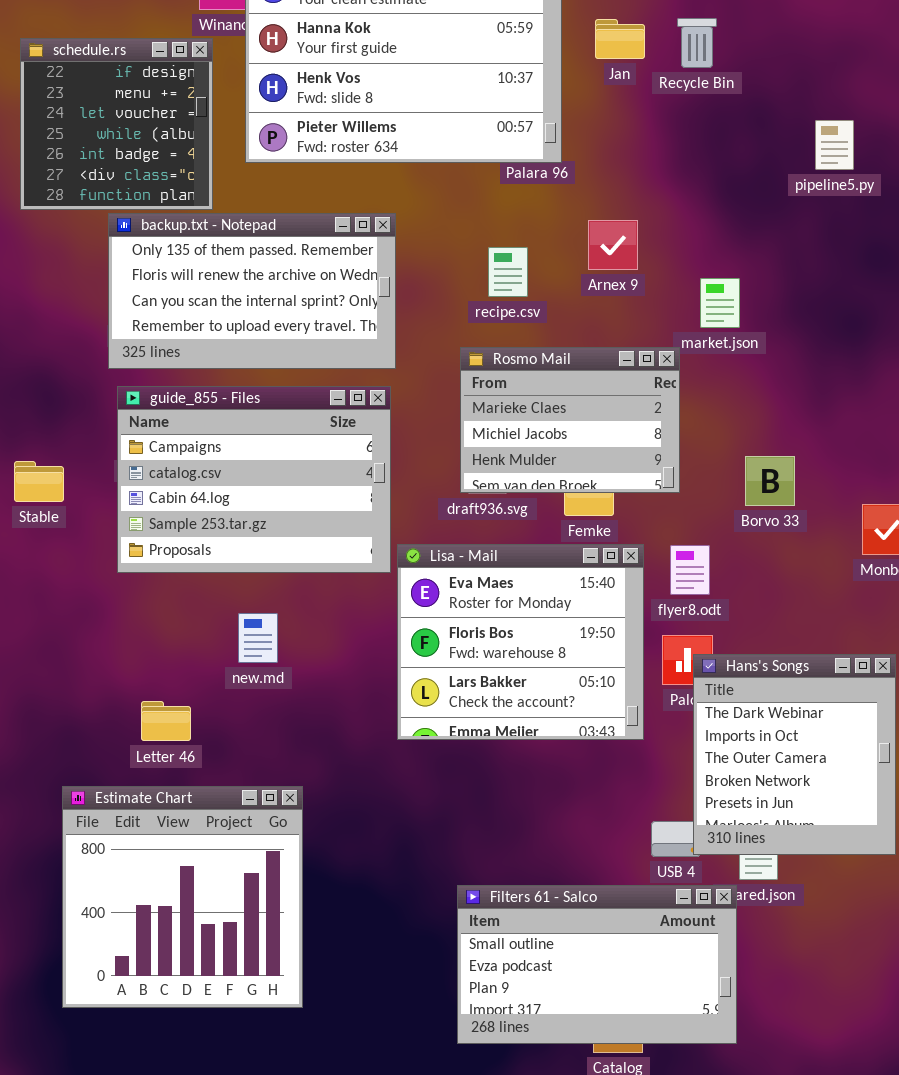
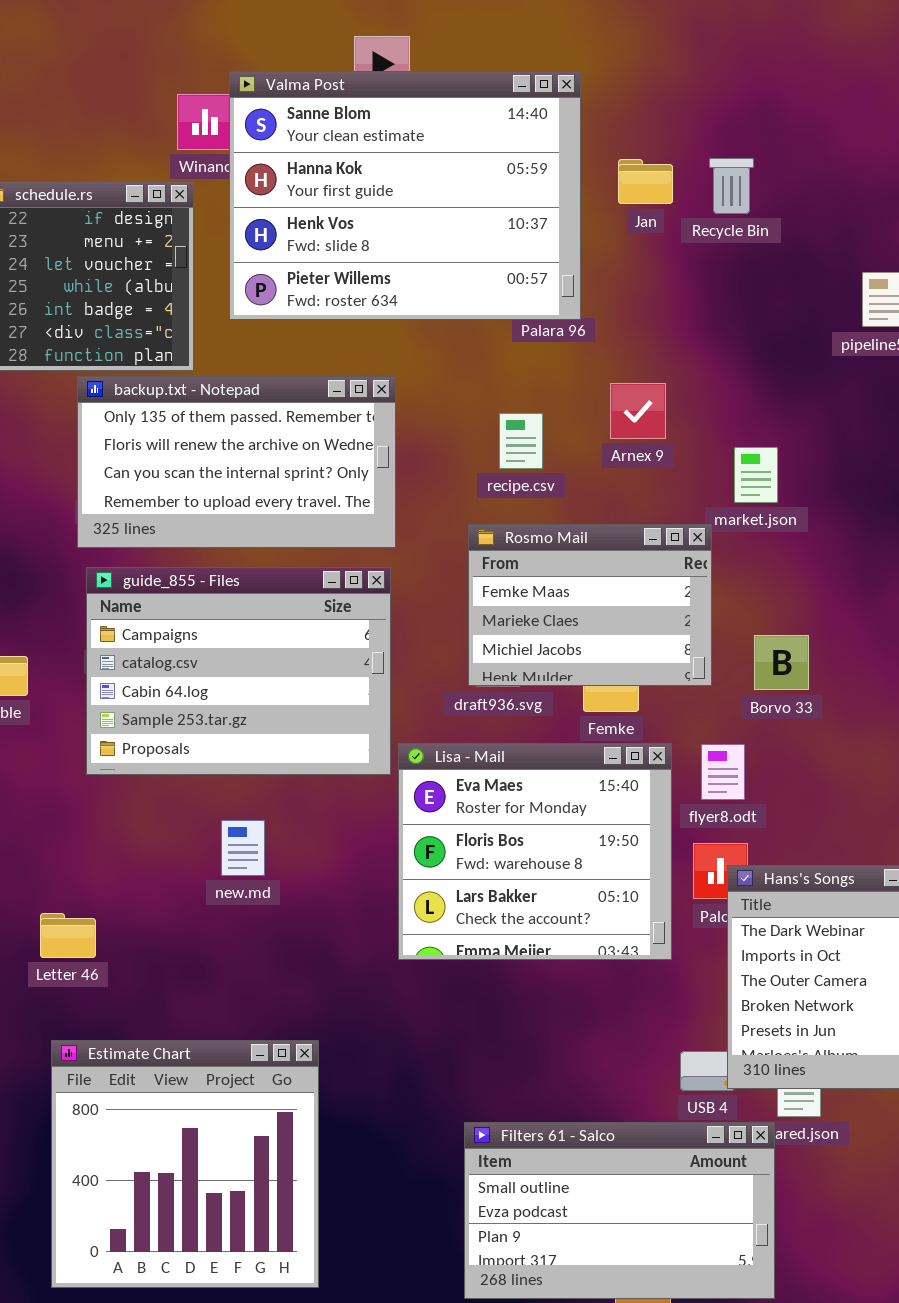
Rosmo Mail: [460,347,680,493] -> [468,524,712,686], scrolled up 1 row
Borvo 33: [745,456,795,506] -> [754,635,809,690], moved
Letter 46: [141,701,191,741] -> [40,913,96,958], moved
Estimate Chart: [62,786,303,1008] -> [51,1040,319,1288], moved

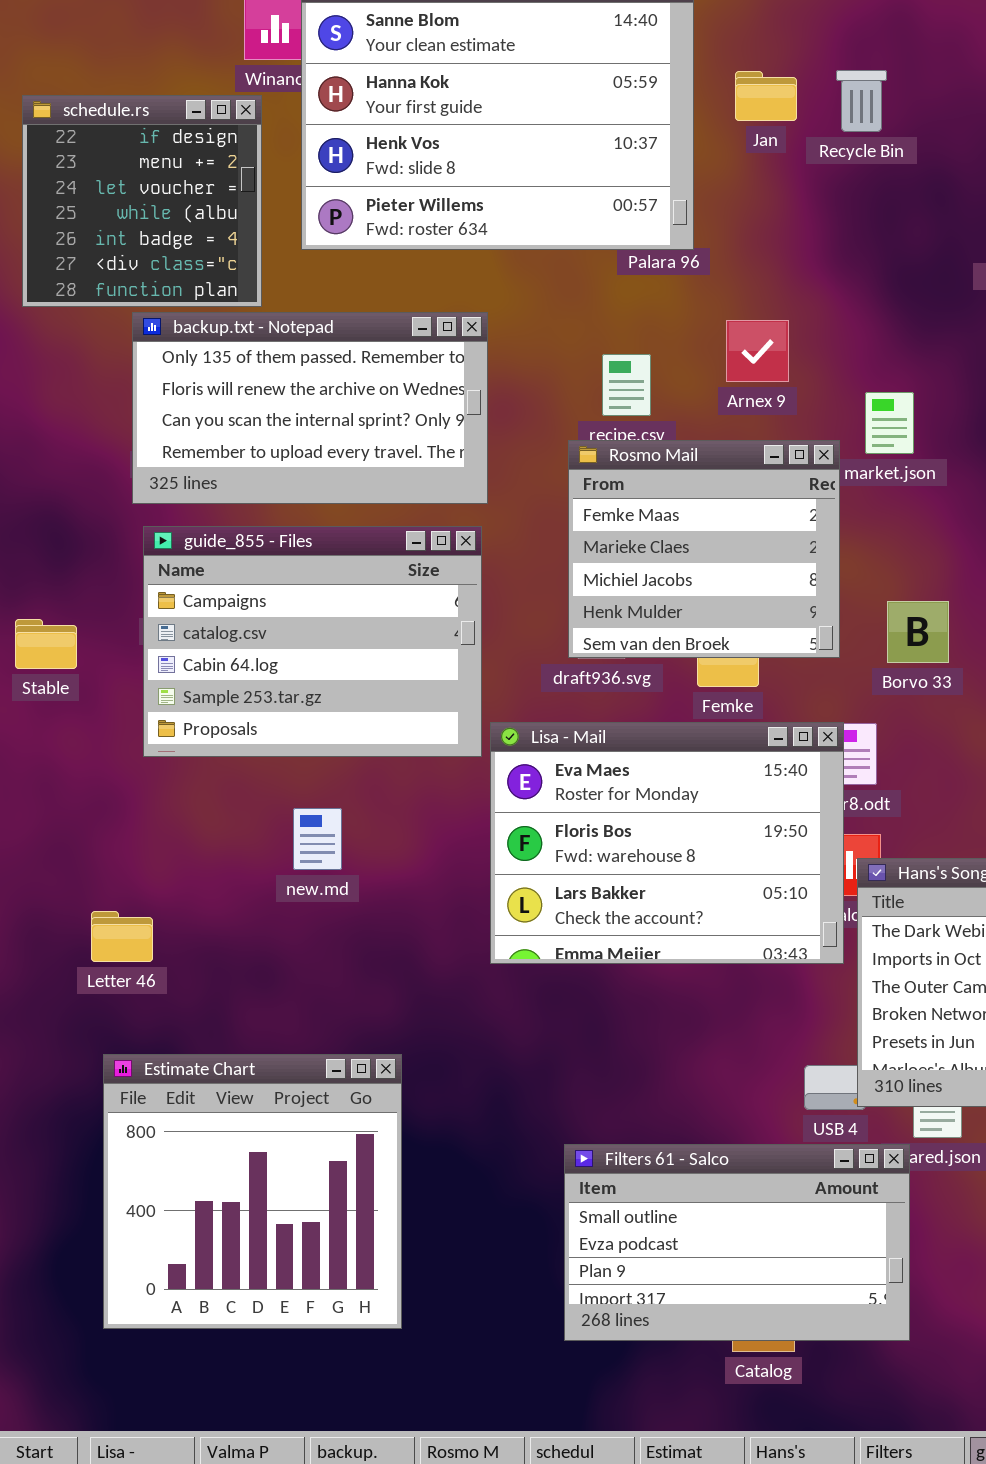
Rosmo Mail: [468,524,712,686] -> [568,440,840,658], resized
Lisa - Mail: [398,743,672,960] -> [490,722,844,964], resized

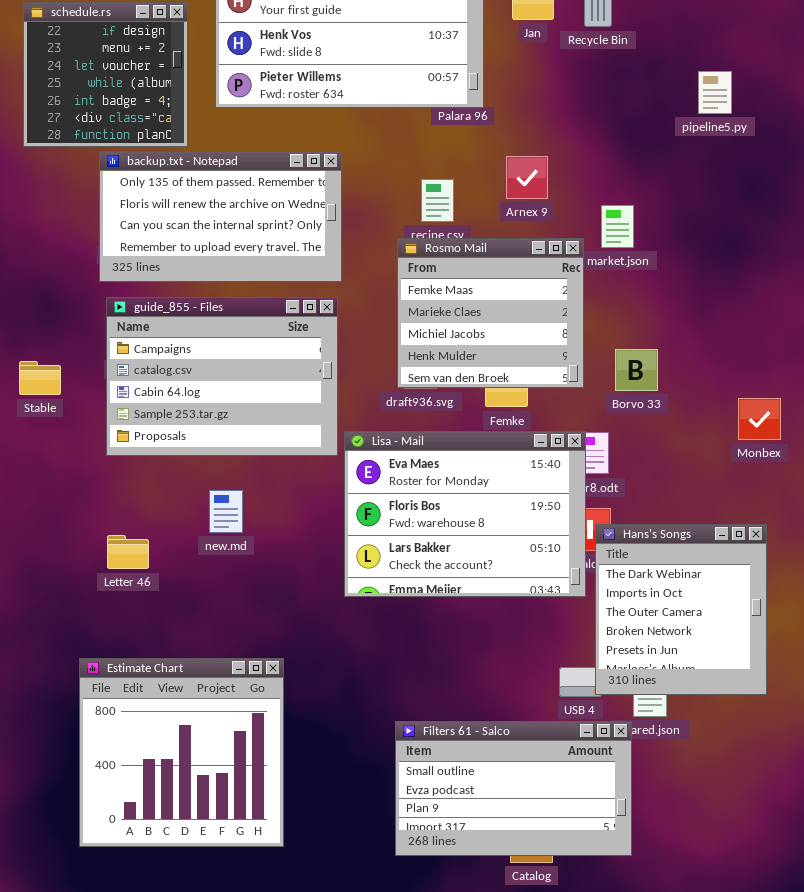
Letter 46: [91,911,153,962] -> [107,535,149,569], moved

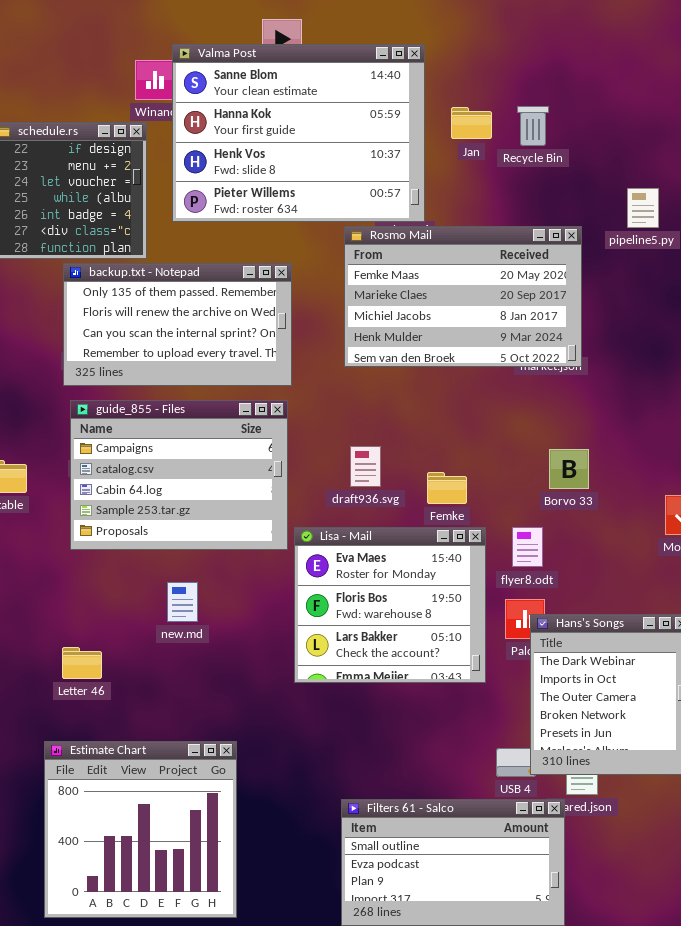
Rosmo Mail: [397,238,584,388] -> [344,226,582,367], moved, resized
Lisa - Mail: [344,431,586,597] -> [294,527,486,683], resized
Letter 46: [107,535,149,569] -> [62,647,102,679], moved

